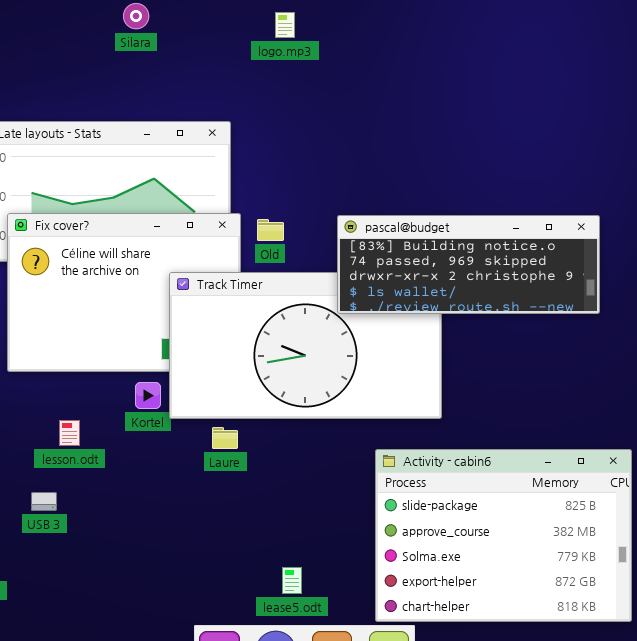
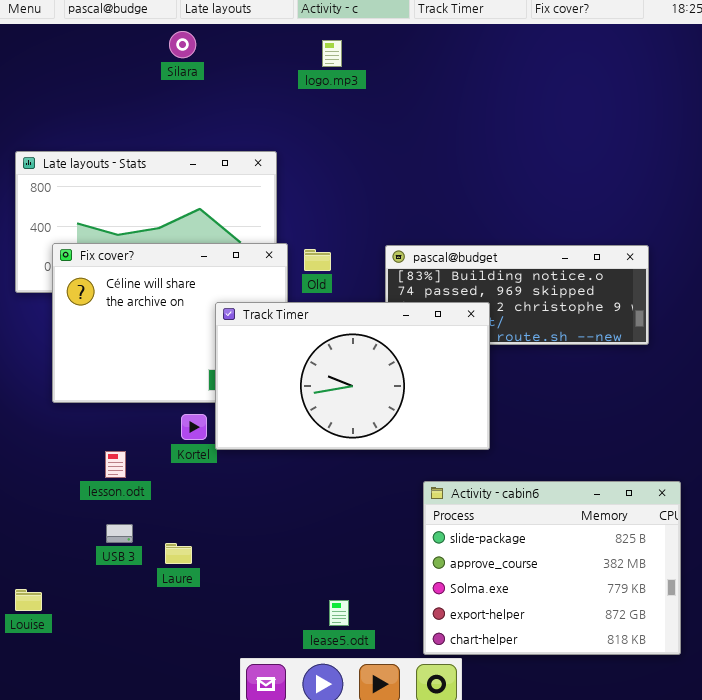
Track Timer: [169,272,442,419] -> [215,302,490,450], raised
Laure: [212,427,238,449] -> [165,543,192,564], moved
USB 3: [31,492,57,511] -> [106,524,133,543], moved

